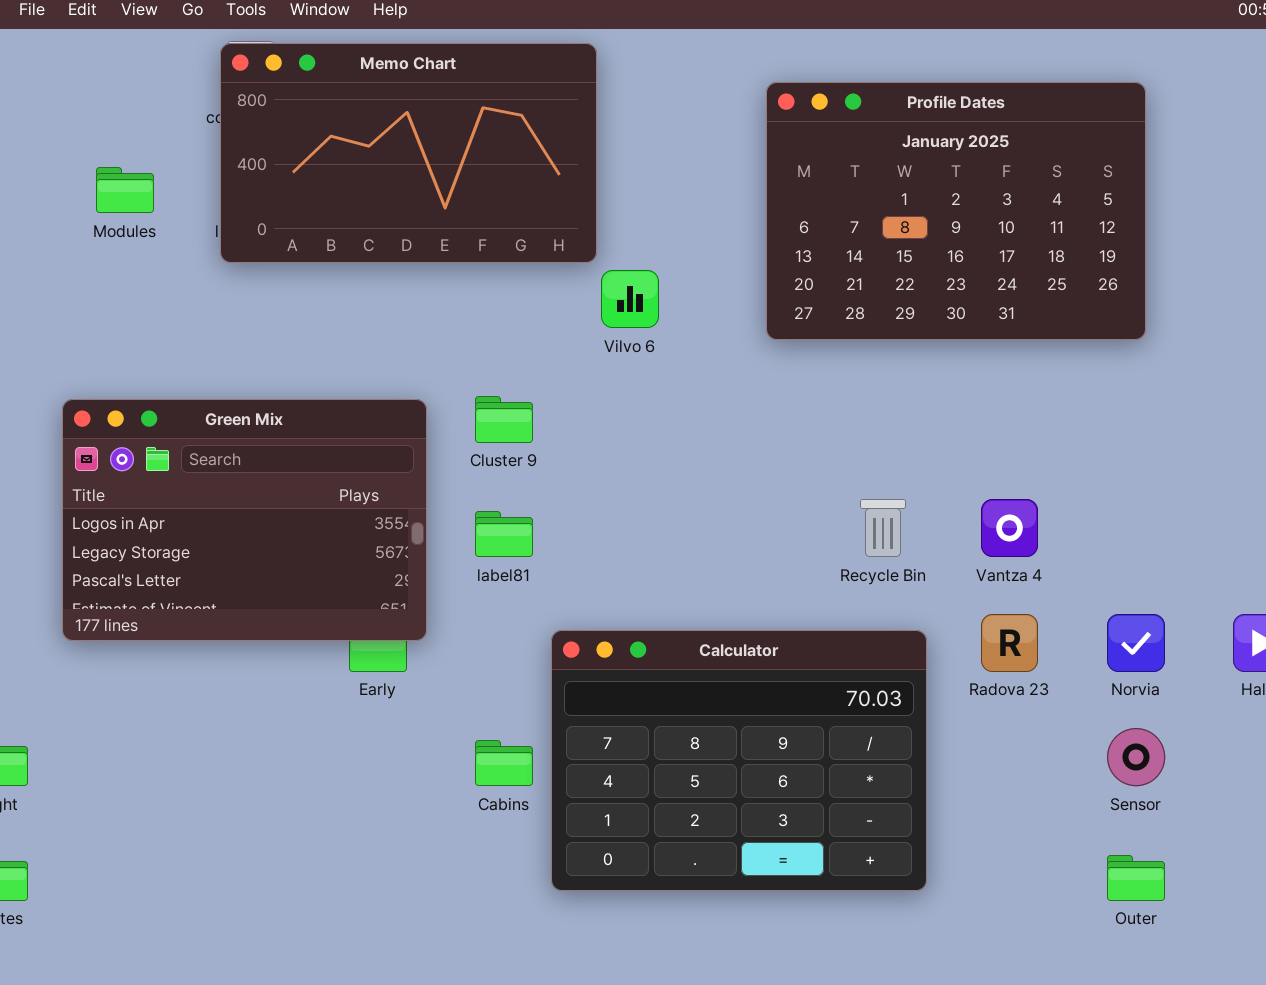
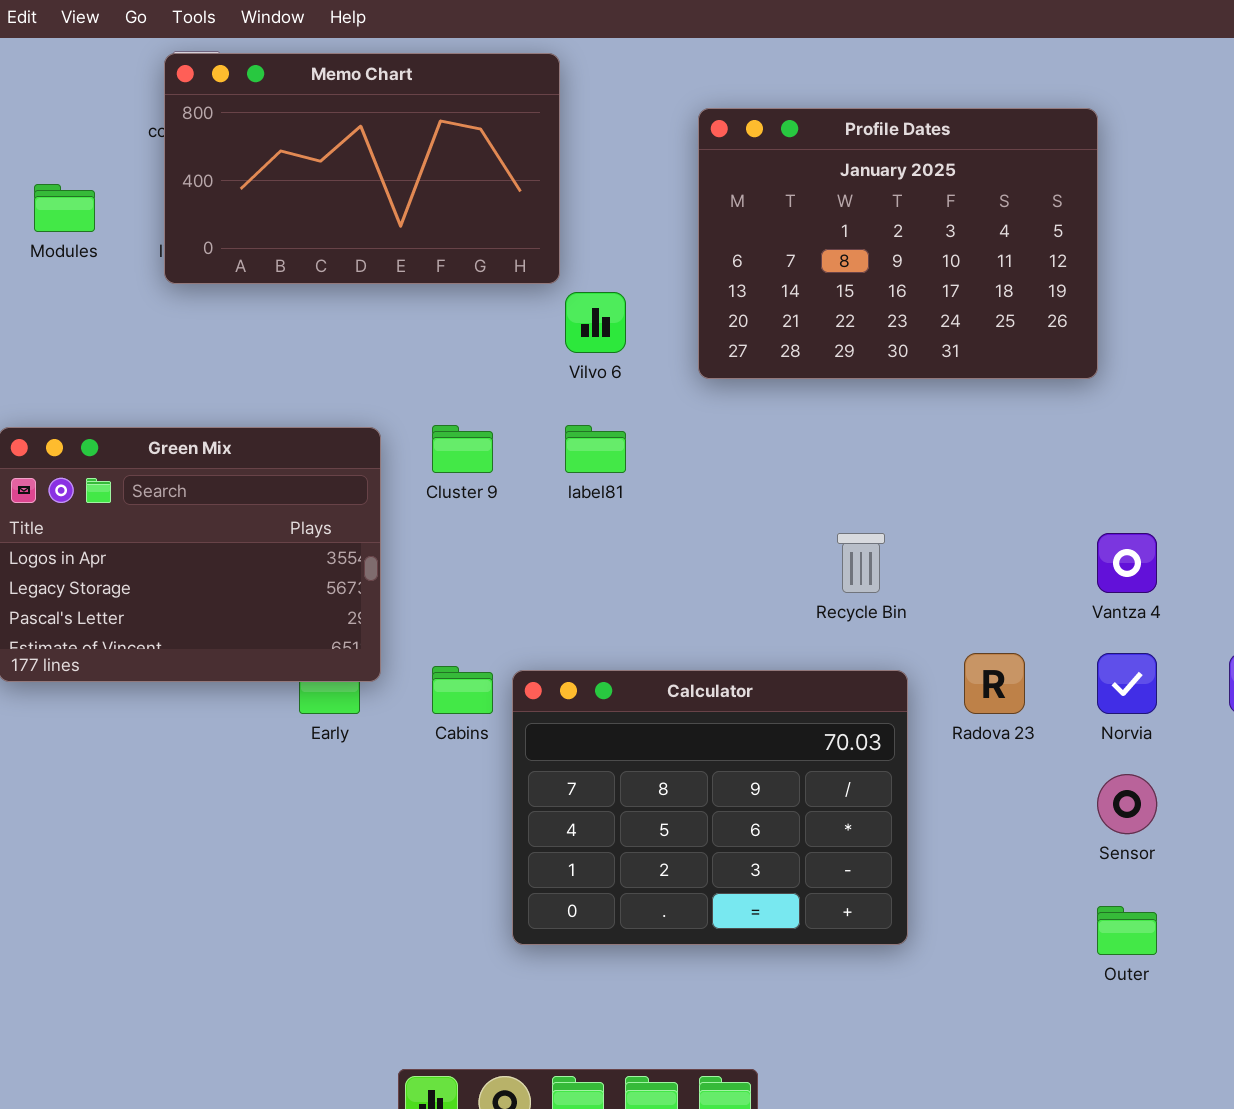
Profile Dates: [766,82,1146,340] -> [698,108,1098,379], moved
Vantza 4: [981,499,1038,557] -> [1097,533,1157,593], moved
label81: [475,511,533,557] -> [565,425,626,473], moved
Cabins: [475,740,533,786] -> [432,666,493,714], moved

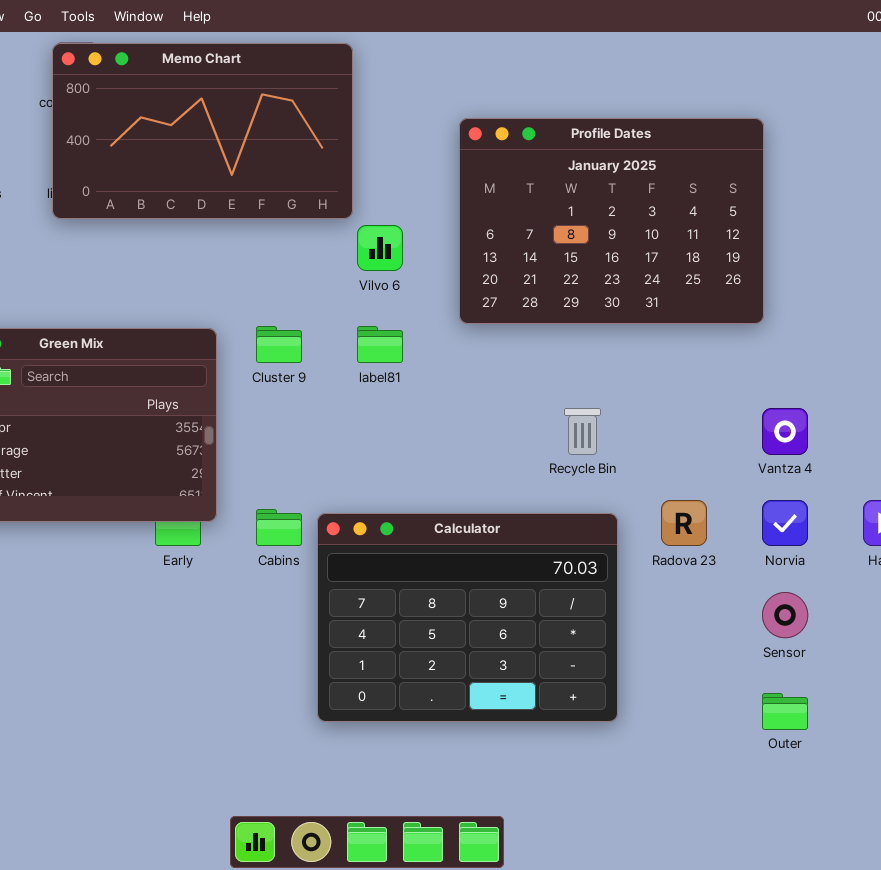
Profile Dates: [698,108,1098,379] -> [459,118,764,324], moved

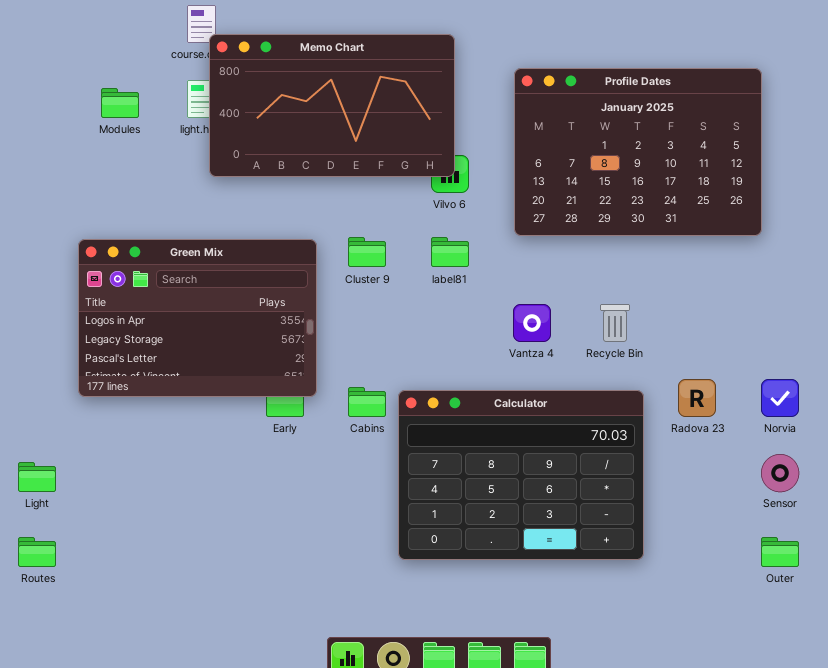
Memo Chart: [52,43,353,219] -> [209,34,455,177], moved
Vantza 4: [762,408,808,455] -> [513,304,551,342], moved

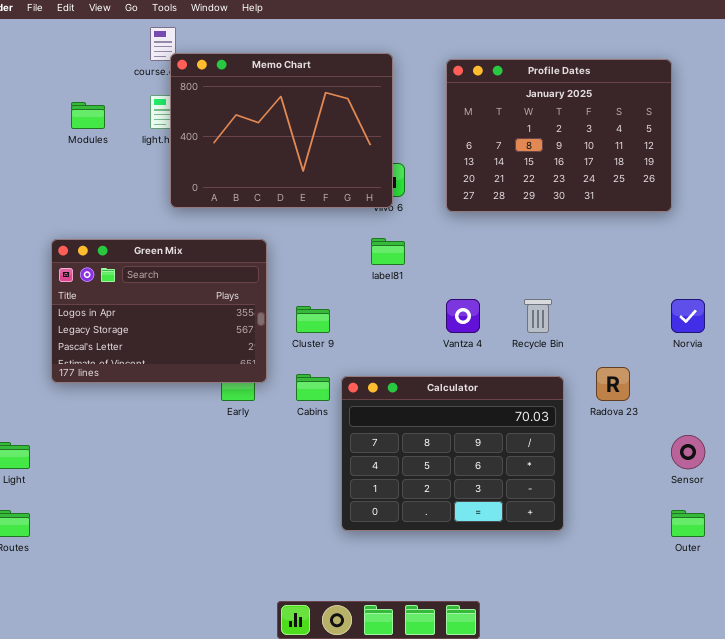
Memo Chart: [209,34,455,177] -> [170,53,393,208], resized
Profile Dates: [514,68,762,236] -> [446,59,672,212], moved
Cluster 9: [348,237,386,267] -> [296,306,330,333], moved
Norvia: [761,379,799,417] -> [671,299,705,333], moved

